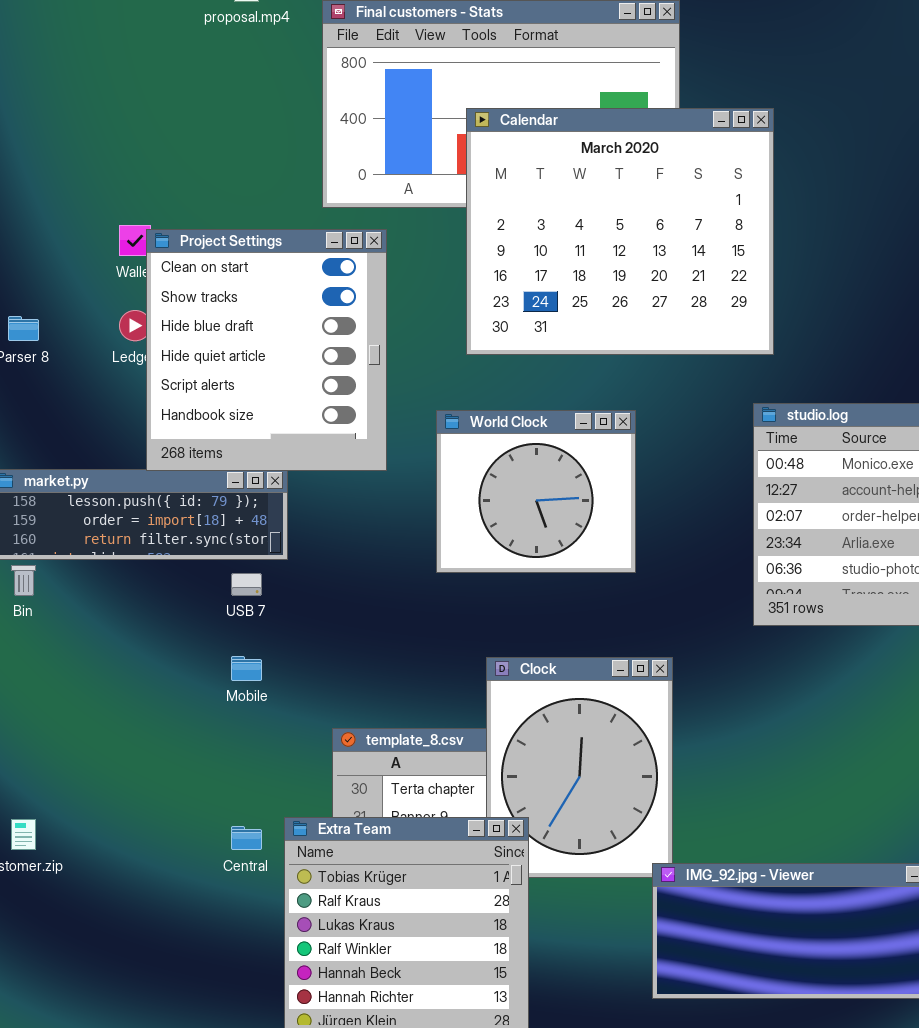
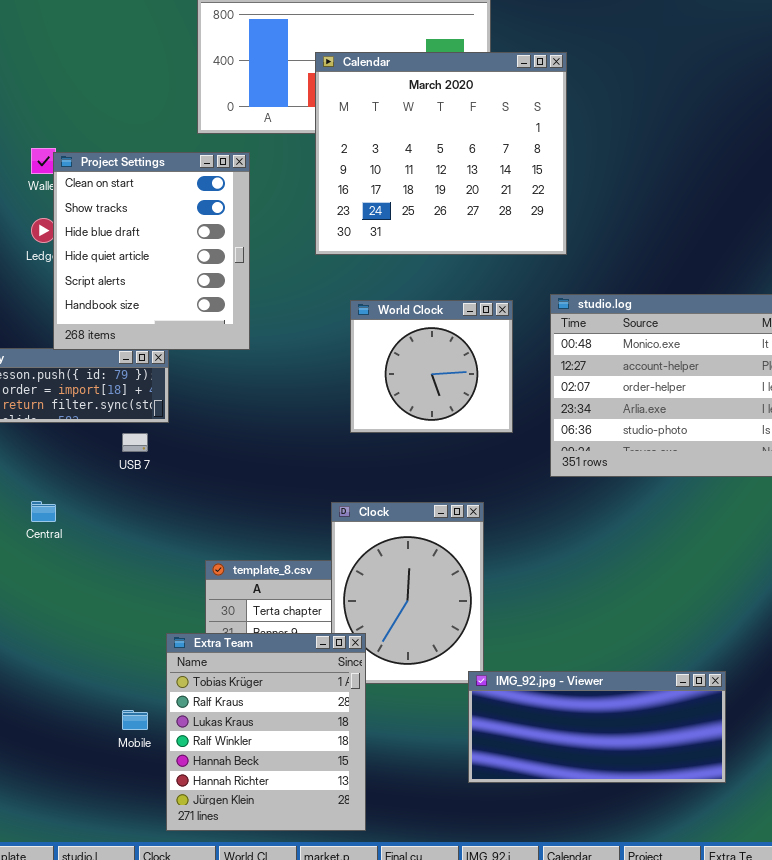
World Clock: [436,410,636,573] -> [350,300,513,433], moved
Mobile: [231,656,262,681] -> [122,710,148,730], moved
Central: [231,826,262,850] -> [31,501,56,522], moved

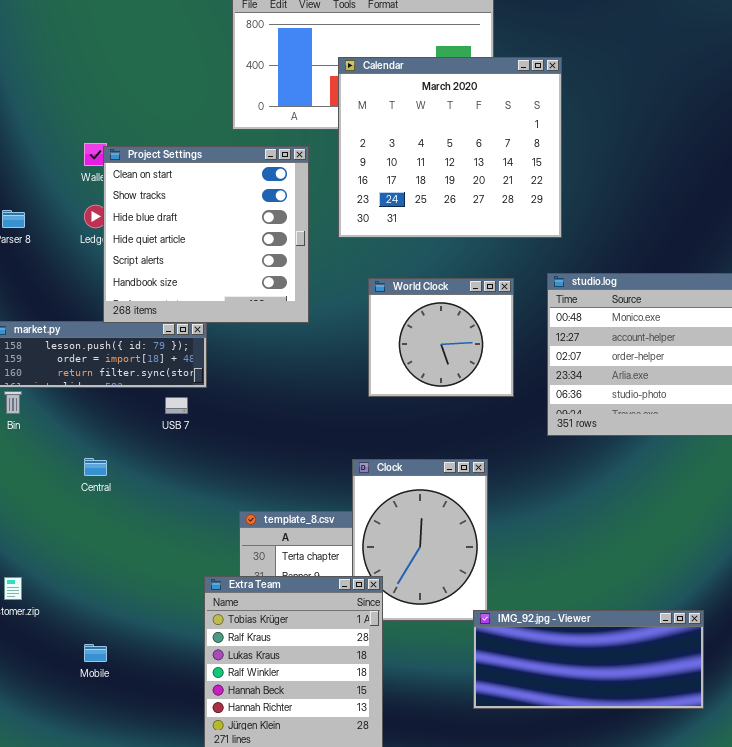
Project Settings: [53,152,250,350] -> [103,146,309,323], resized
Mobile: [122,710,148,730] -> [84,644,107,662], moved

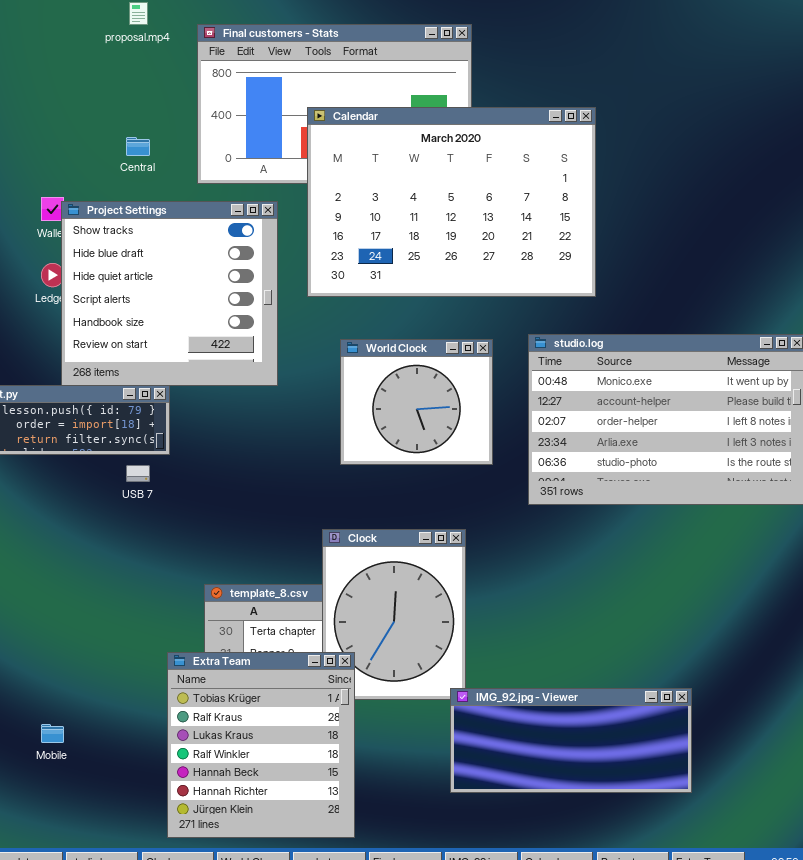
Calendar: [338,57,562,238] -> [307,107,596,297], resized
Project Settings: [103,146,309,323] -> [61,201,278,386], scrolled down 1 row
Central: [84,458,107,476] -> [126,137,150,156], moved

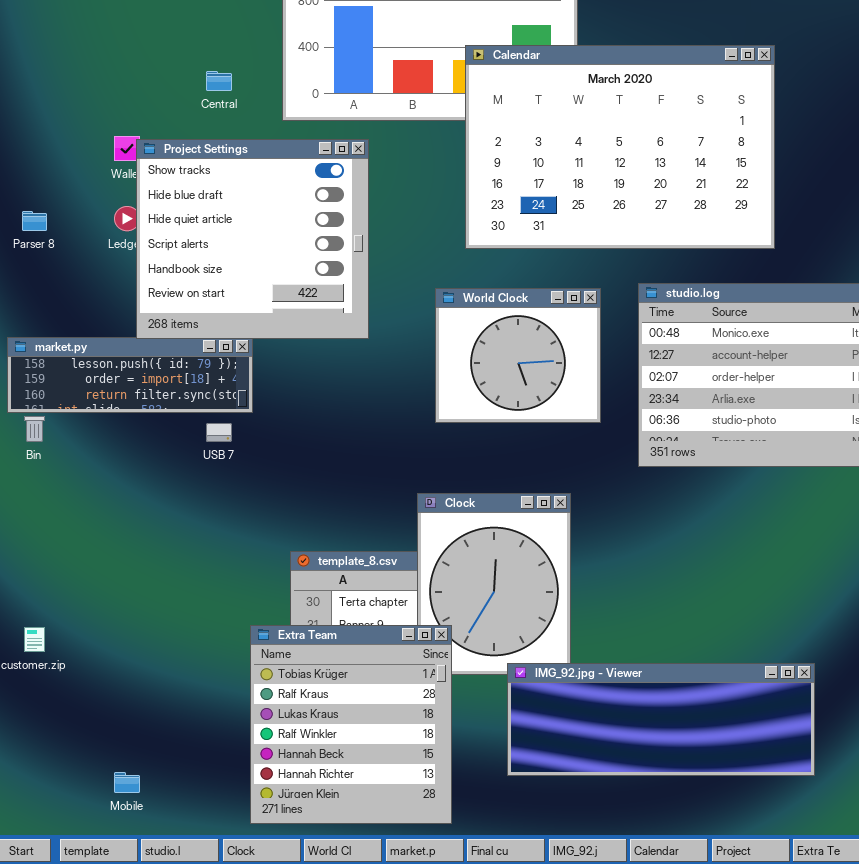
Calendar: [307,107,596,297] -> [465,45,775,249], moved
IMG_92.jpg - Viewer: [450,688,692,793] -> [507,663,815,776], resized
Mobile: [41,724,64,743] -> [114,772,140,793], moved

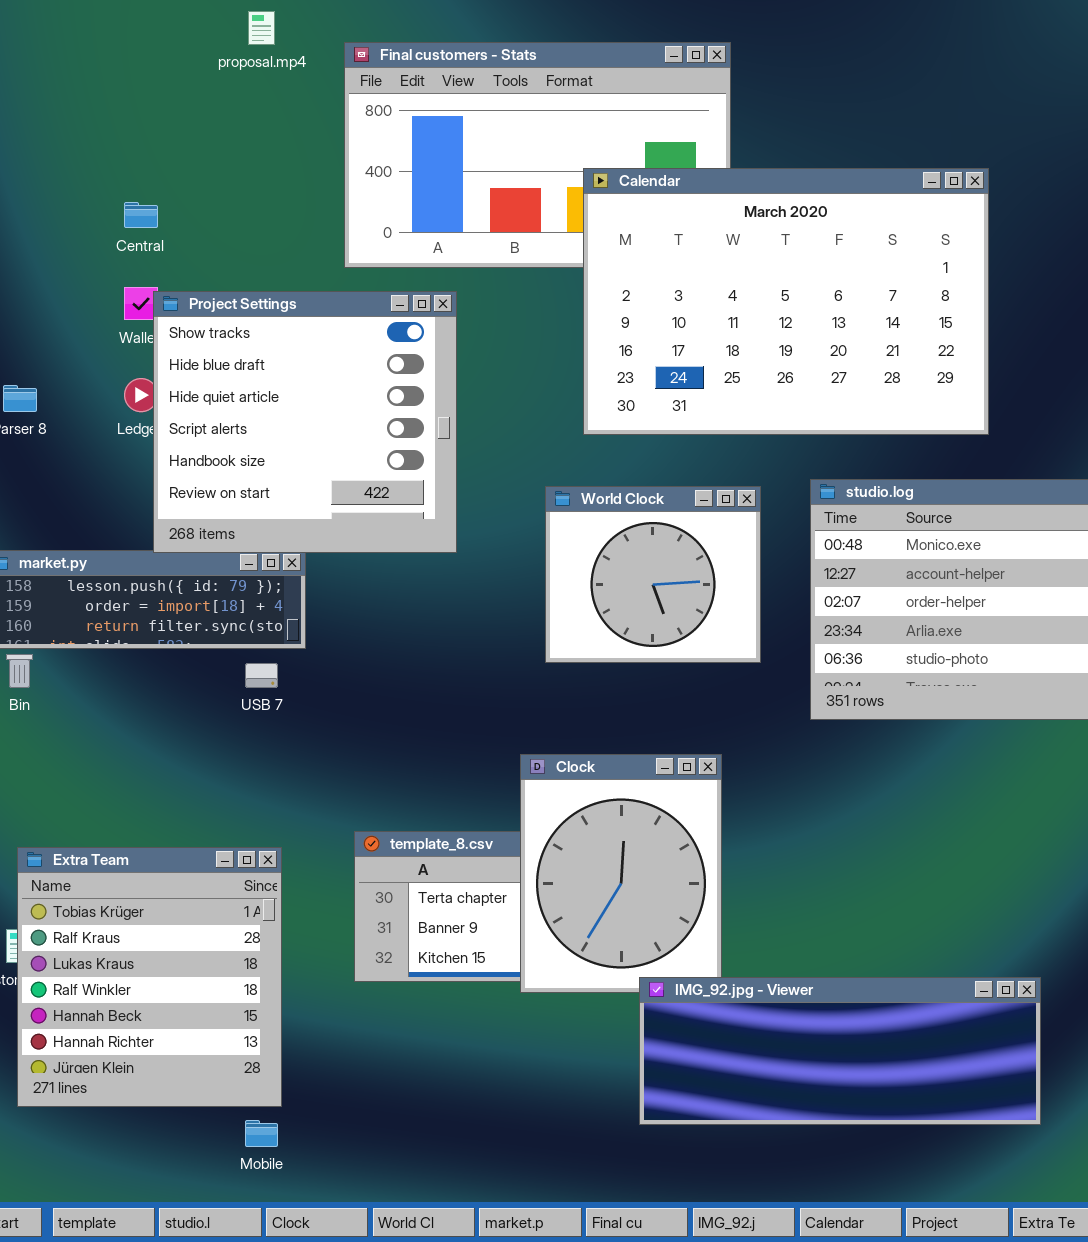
Central: [206,71,232,91] -> [124,202,158,228], moved
Extra Team: [250,625,452,824] -> [17,847,282,1107], moved
Mobile: [114,772,140,793] -> [245,1120,278,1147], moved

